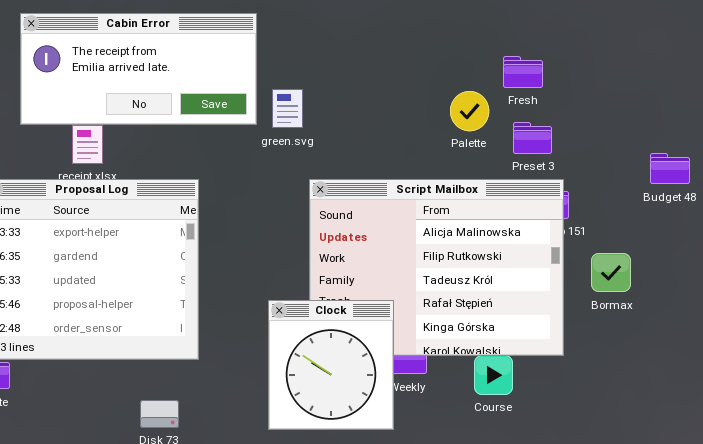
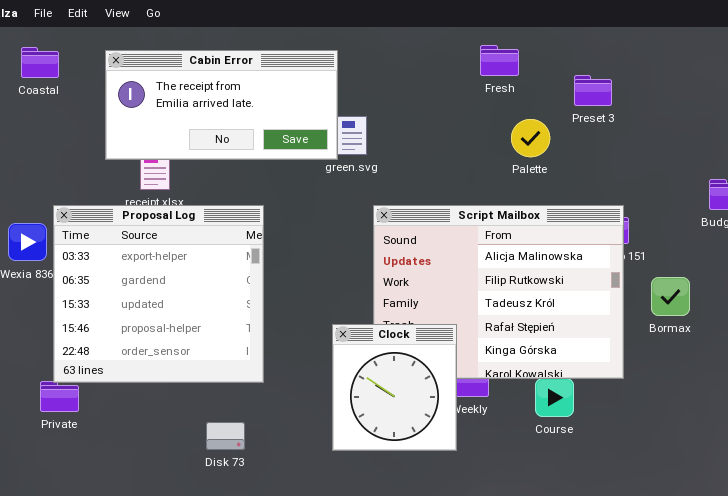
Cabin Error: [20,13,257,125] -> [105,50,338,160], moved
Fresh: [503,56,543,88] -> [480,45,519,76], moved
Preset 3: [513,122,552,154] -> [574,75,612,106], moved

